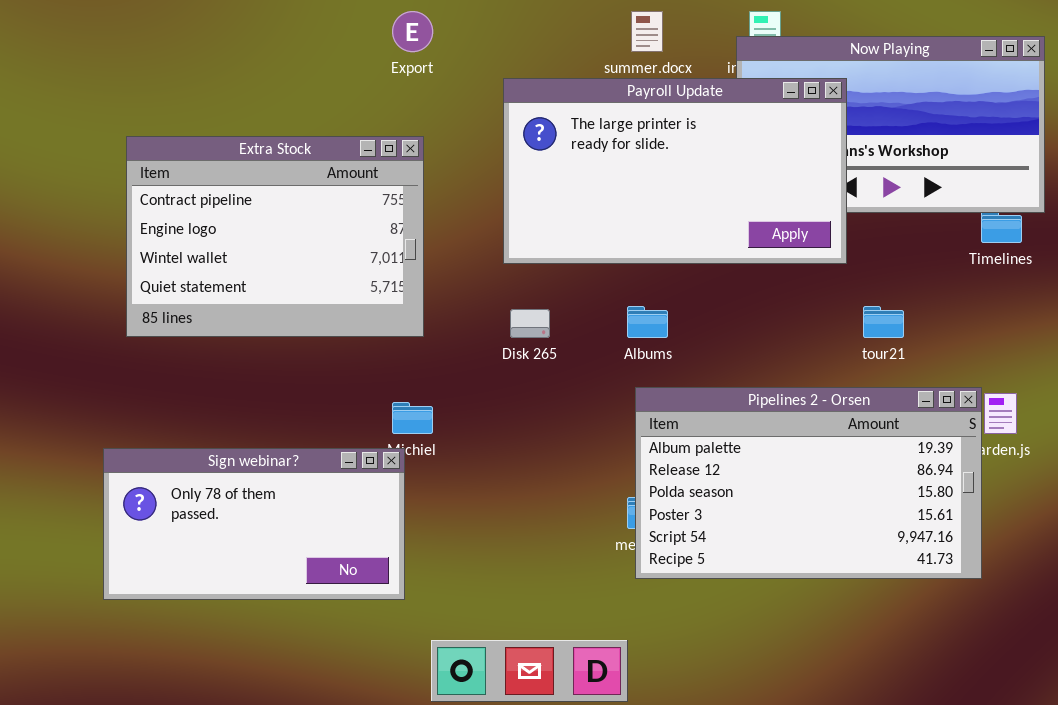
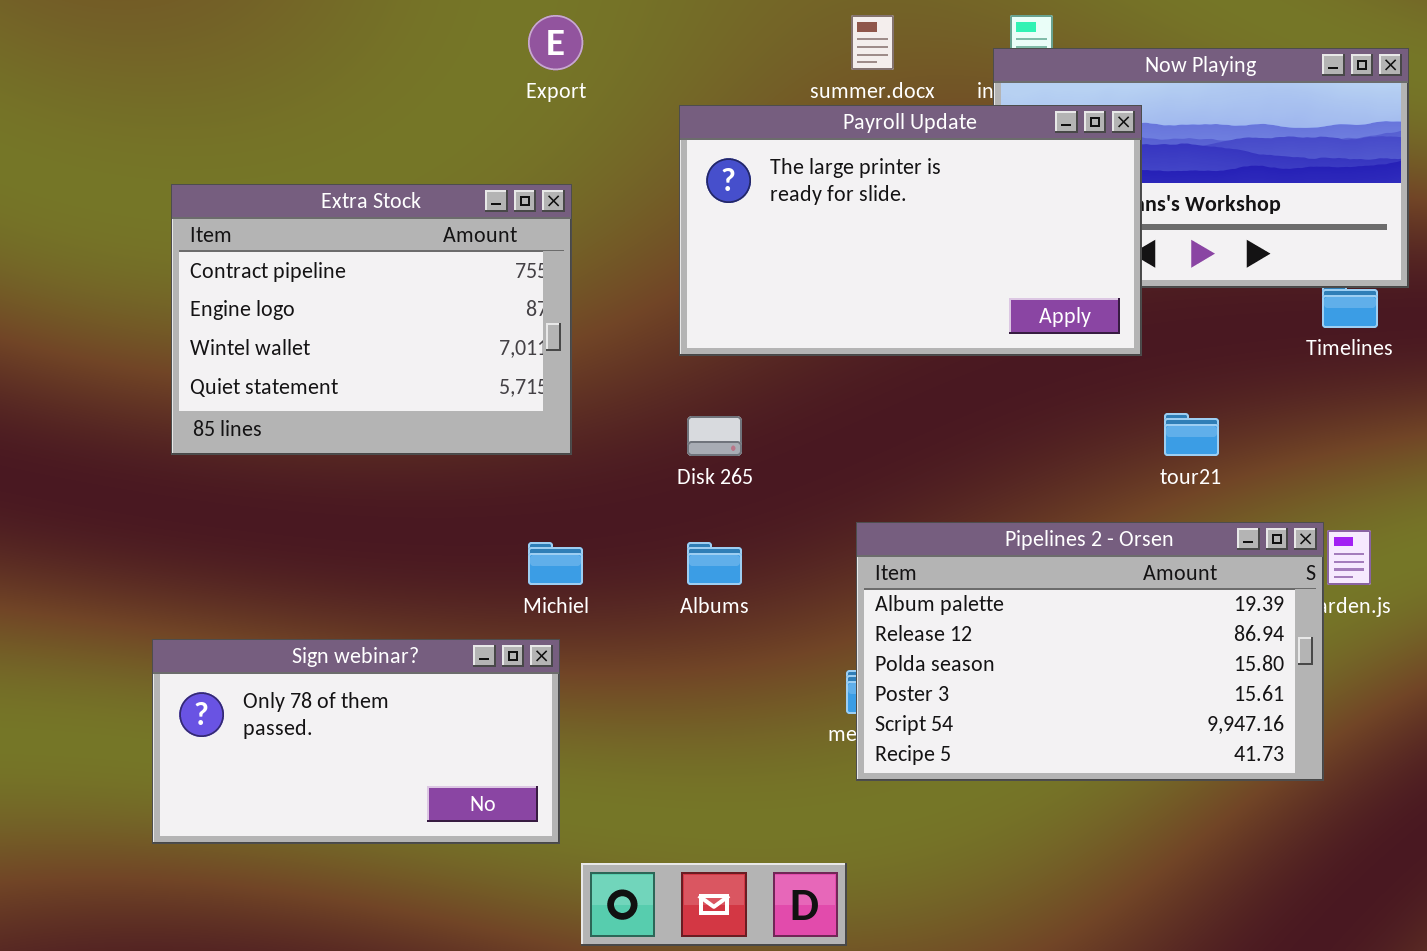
Albums: [627,306,668,338] -> [687,542,742,585], moved
Sign webinar?: [103,448,405,600] -> [152,639,560,844], moved

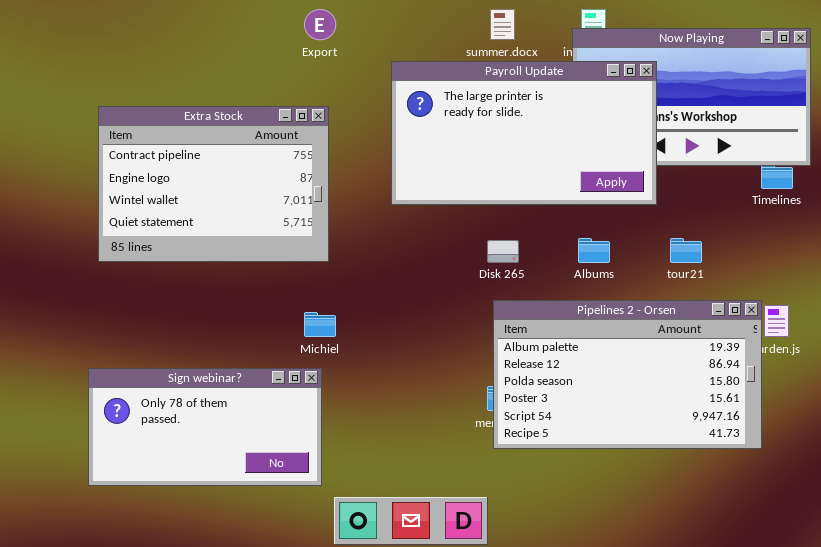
Disk 265: [687,416,742,456] -> [487,240,519,263], moved
Albums: [687,542,742,585] -> [578,238,610,263], moved

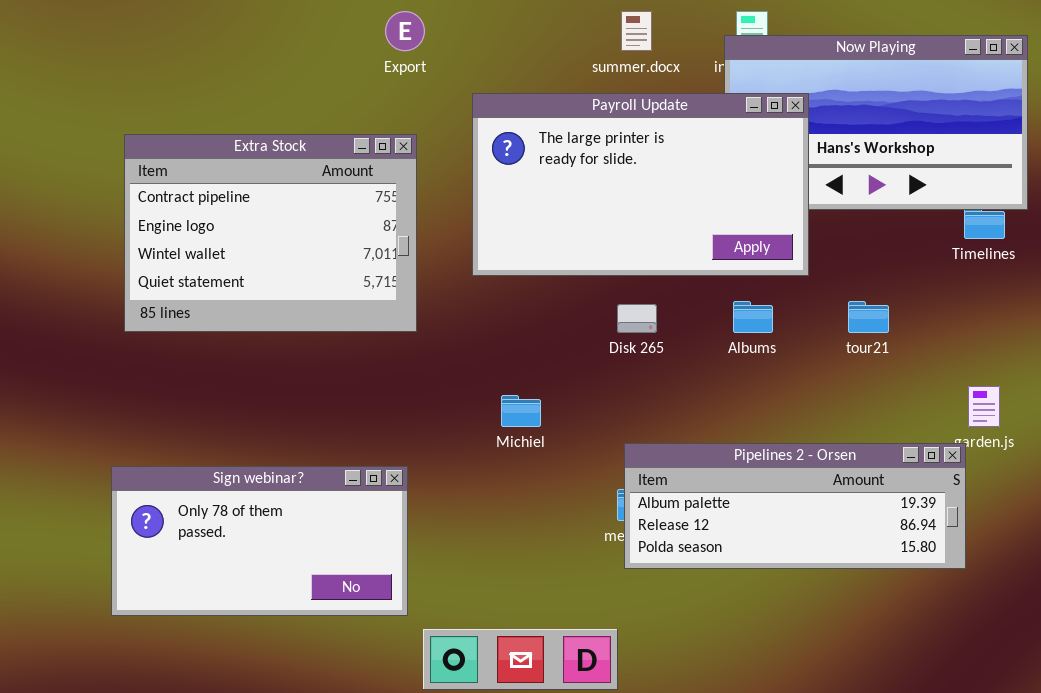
Payroll Update: [391,61,657,205] -> [472,93,809,276], moved
Pipelines 2 - Orsen: [493,300,762,449] -> [624,443,966,569], resized
Michiel: [304,312,336,337] -> [501,395,541,427], moved

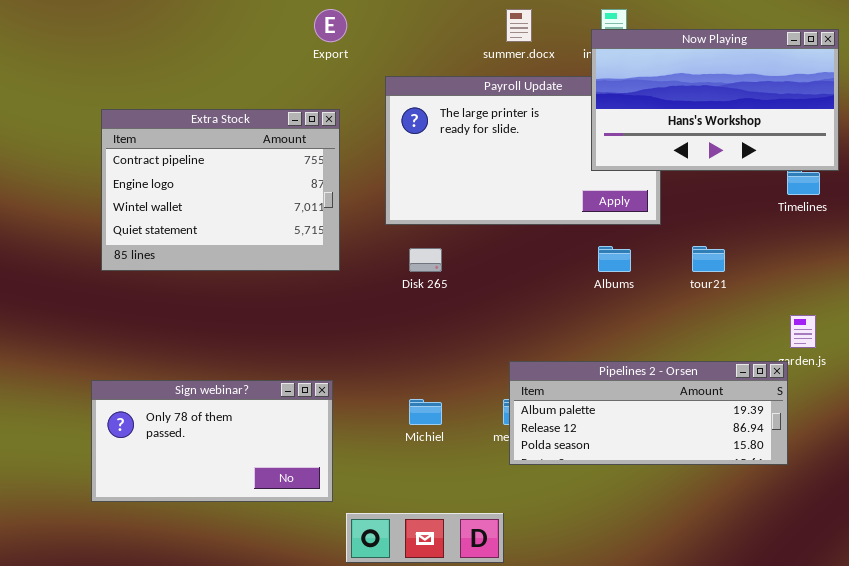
Now Playing: [724,35,1028,210] -> [591,29,839,171], raised
Disk 265: [617,304,657,333] -> [409,248,442,272], moved
Michiel: [501,395,541,427] -> [409,399,442,425], moved

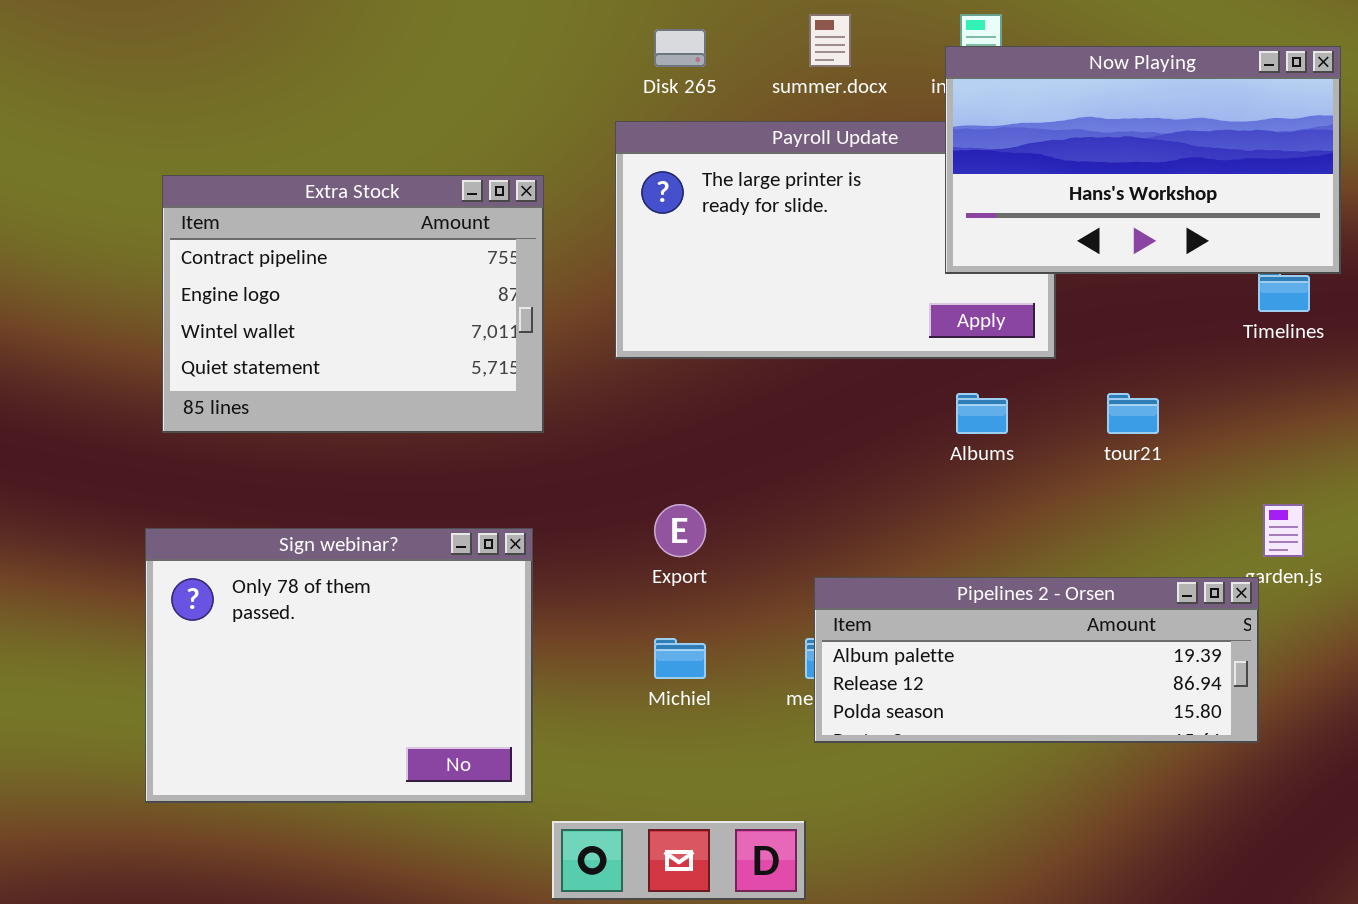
Export: [314,9,347,42] -> [654,504,706,557], moved
Disk 265: [409,248,442,272] -> [654,29,706,67], moved
Sign webinar?: [91,380,333,502] -> [145,528,533,803], resized

